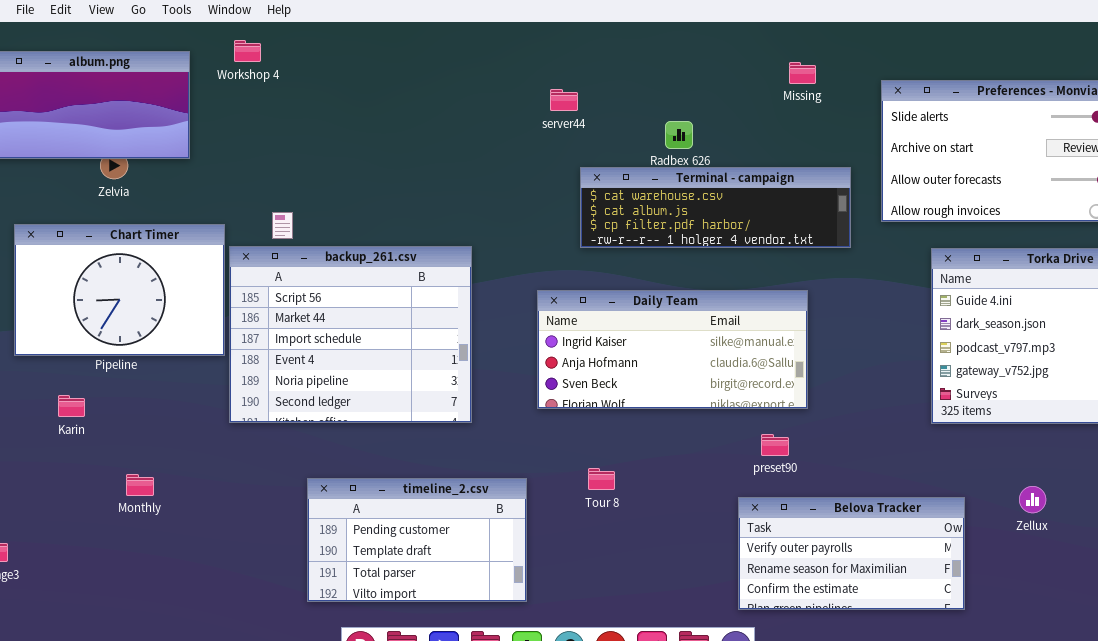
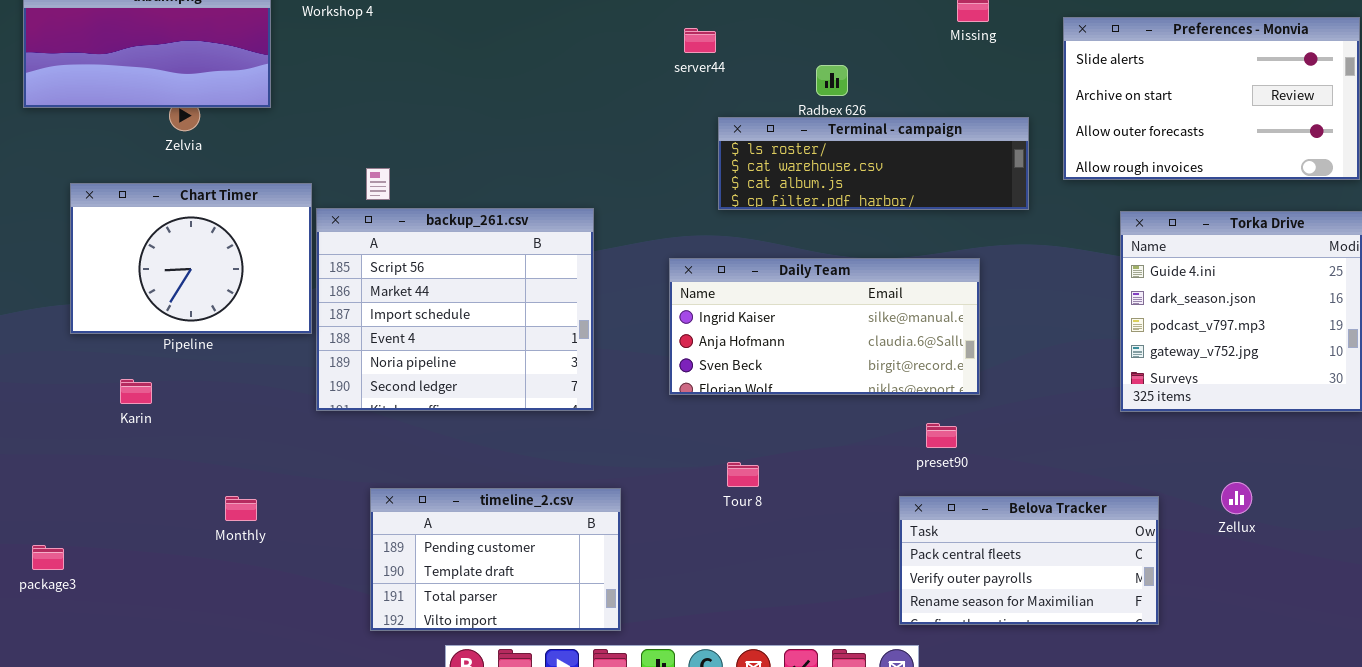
Terminal - campaign: [580,167,851,248] -> [718,117,1029,210], scrolled up 1 row
Monthly: [126,474,154,496] -> [225,496,257,521], moved
timeline_2.csv: [307,478,527,602] -> [370,488,621,631], moved
Belova Tracker: [738,497,965,610] -> [899,496,1159,625], scrolled up 1 row

